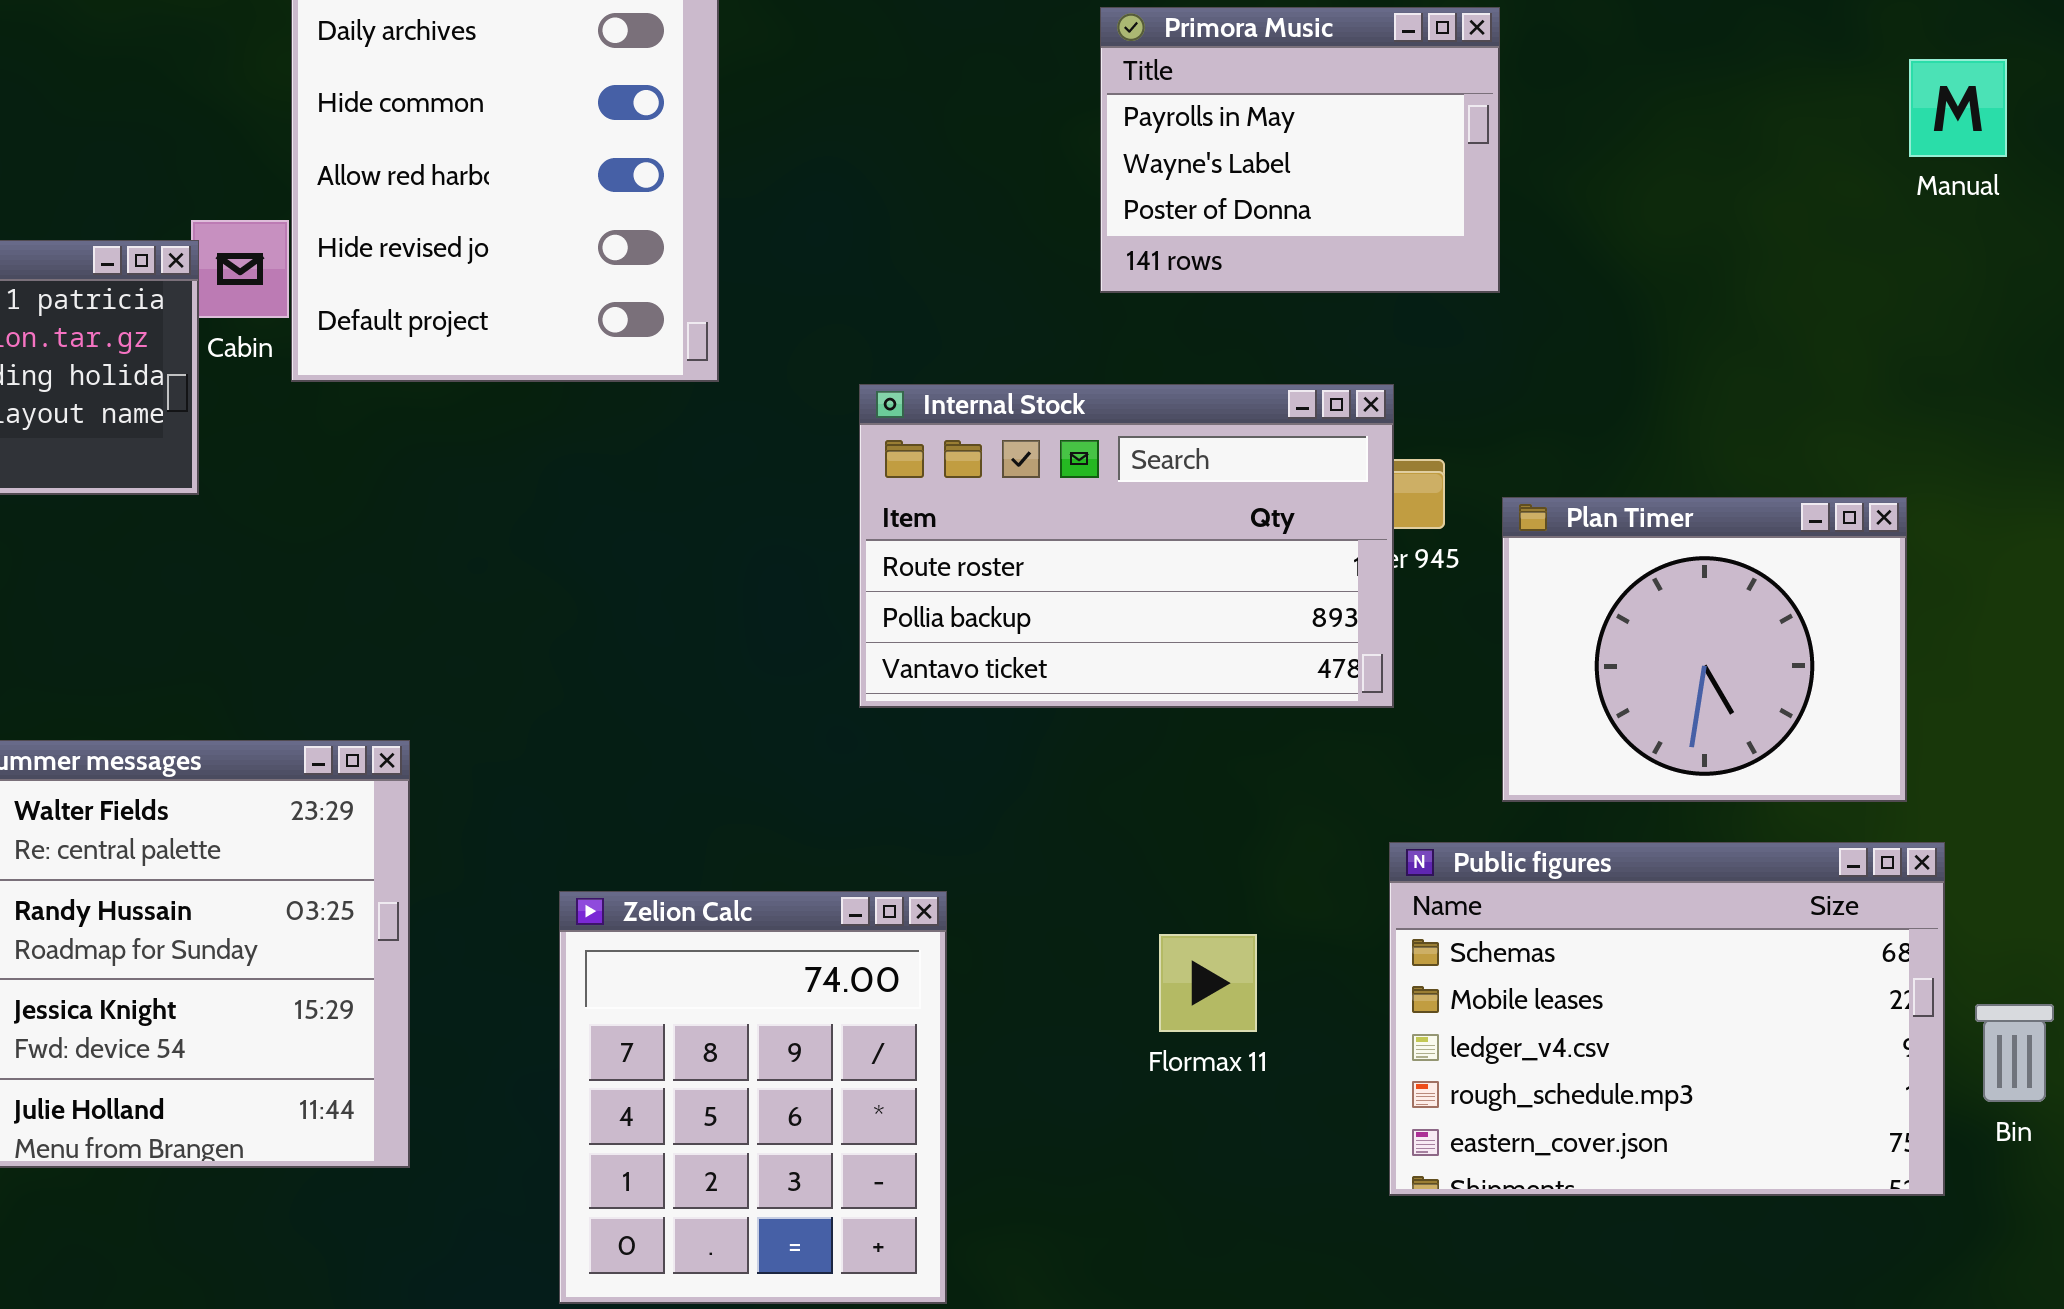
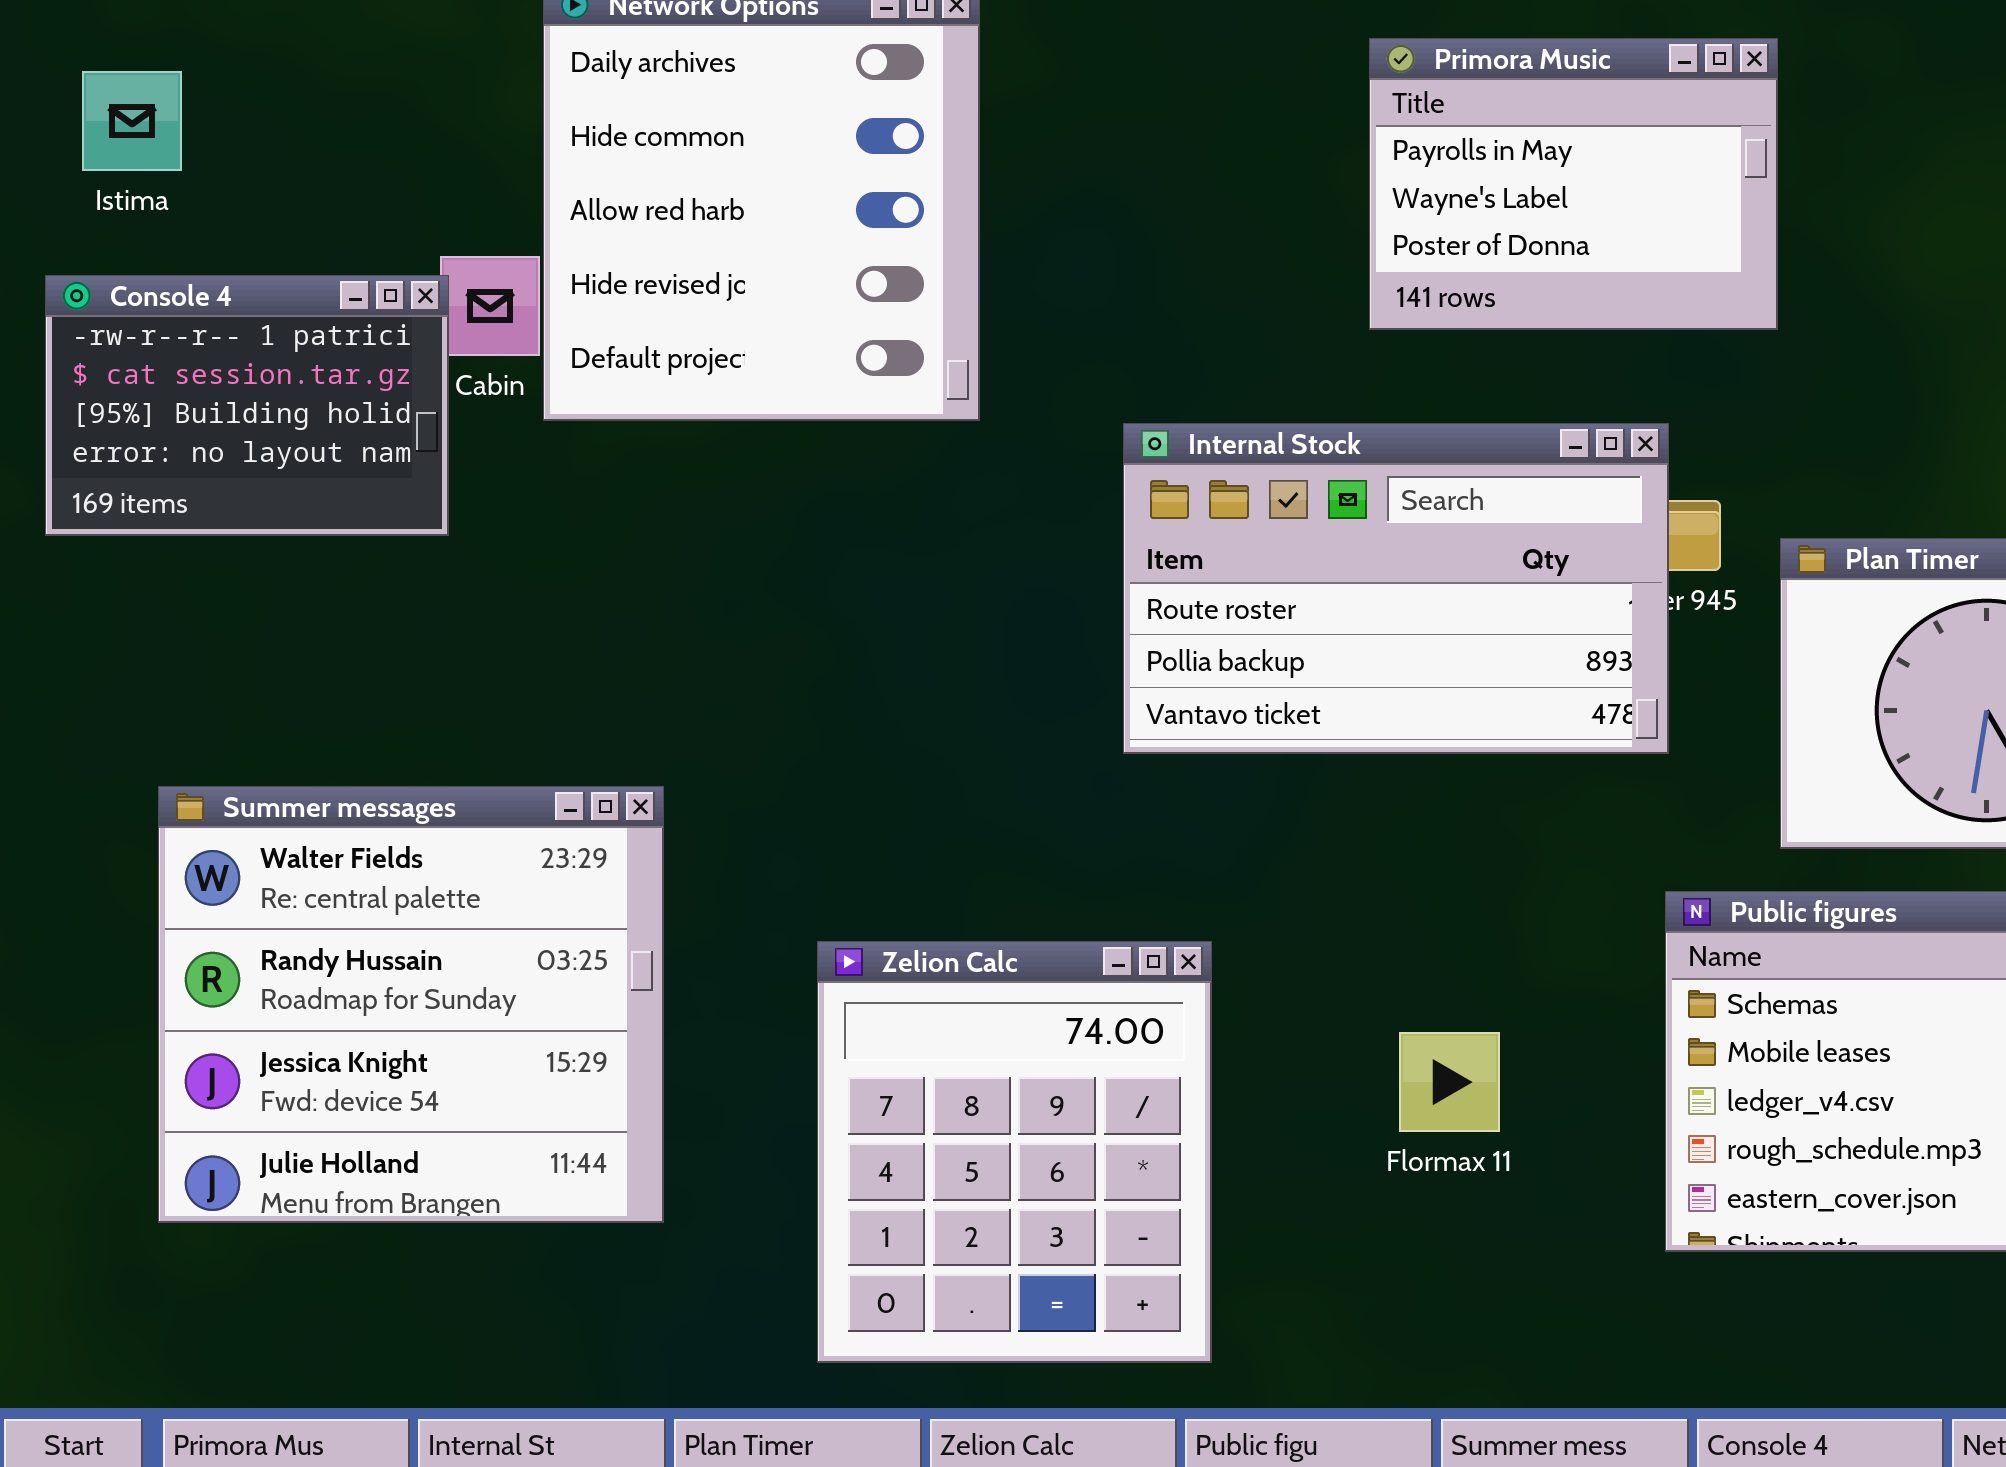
Flormax 11: [1159,934,1257,1032] -> [1399,1032,1500,1132], moved

